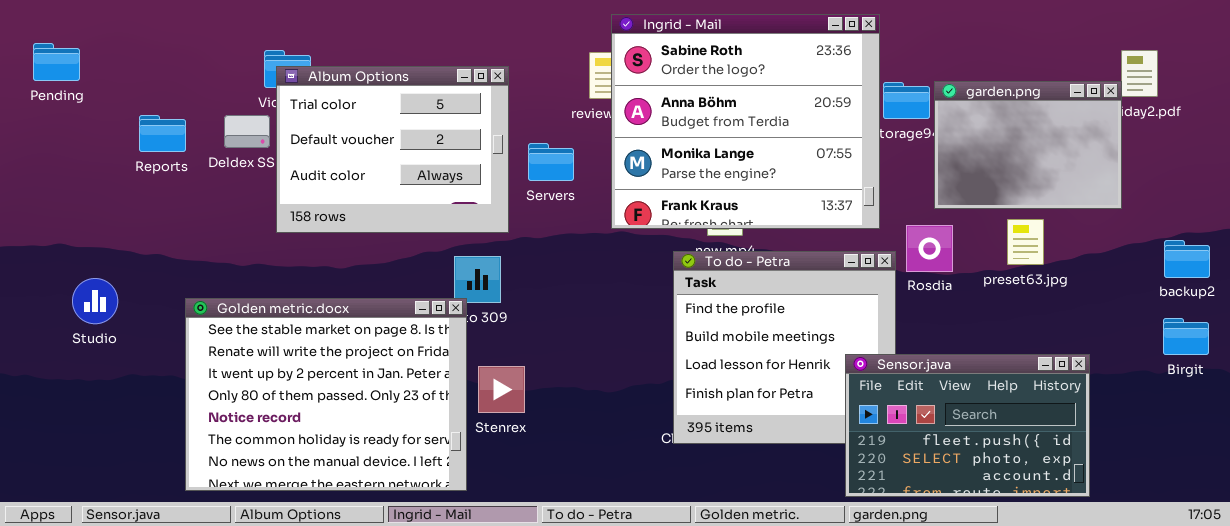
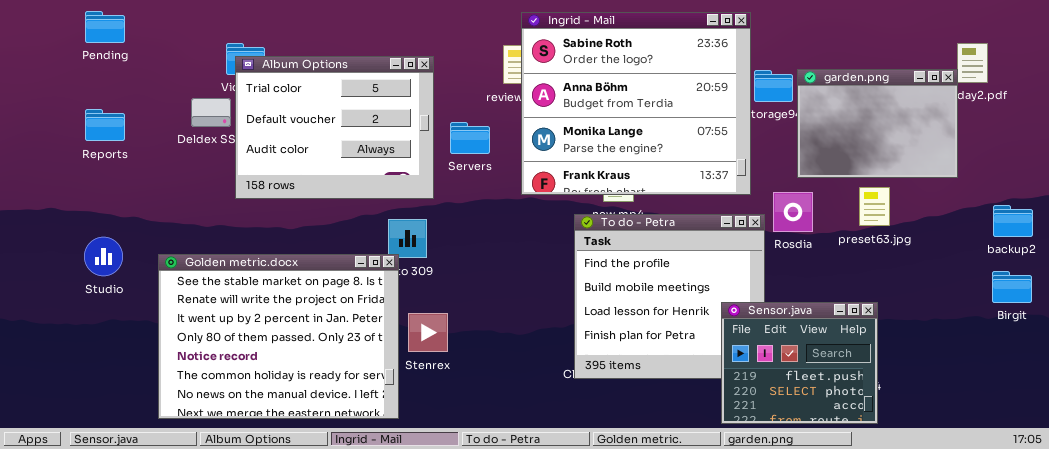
Pending: [33,43,80,81] -> [85,11,125,43], moved
Reports: [139,115,186,152] -> [85,109,125,141], moved
Studio: [72,278,118,324] -> [84,237,123,276], moved
Sensor.java: [845,354,1090,497] -> [721,302,878,424], resized

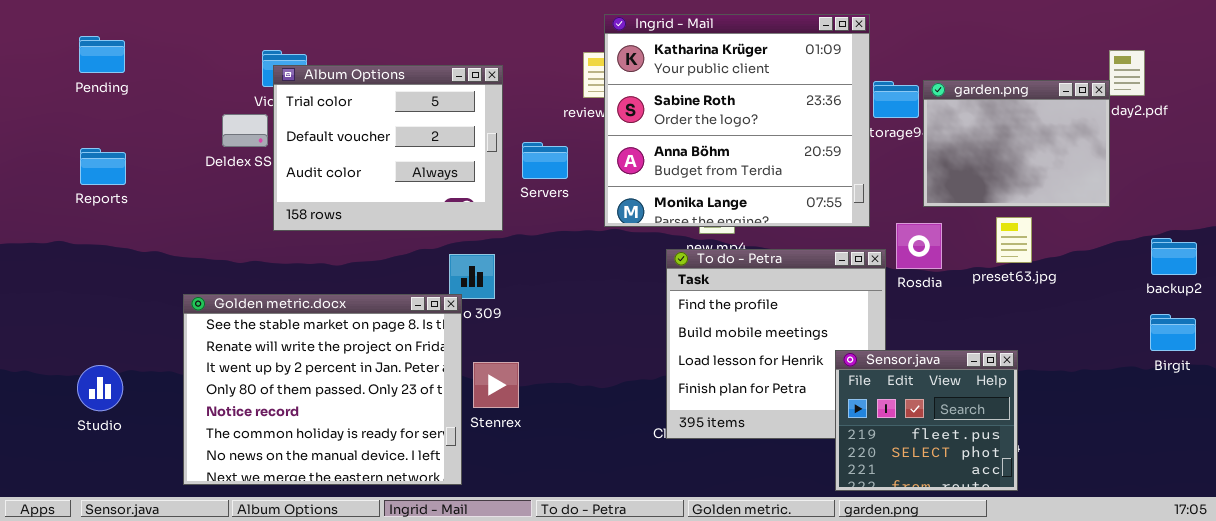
Pending: [85,11,125,43] -> [79,36,125,73], moved
Ingrid - Mail: [521,12,751,195] -> [604,14,870,227], scrolled up 1 row
Reports: [85,109,125,141] -> [80,148,126,185], moved
Studio: [84,237,123,276] -> [77,365,123,411], moved

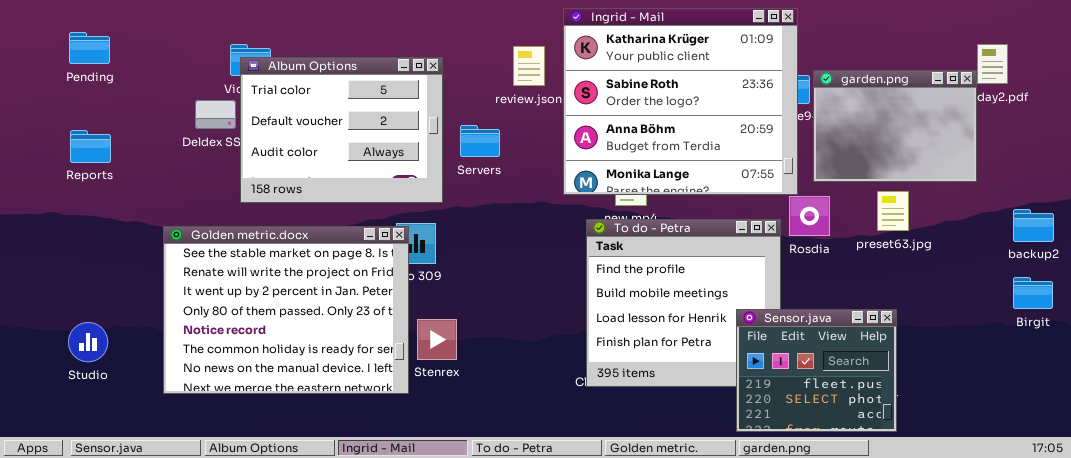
Ingrid - Mail: [604,14,870,227] -> [563,8,798,195], moved
Golden metric.docx: [183,294,462,485] -> [163,226,409,394], moved

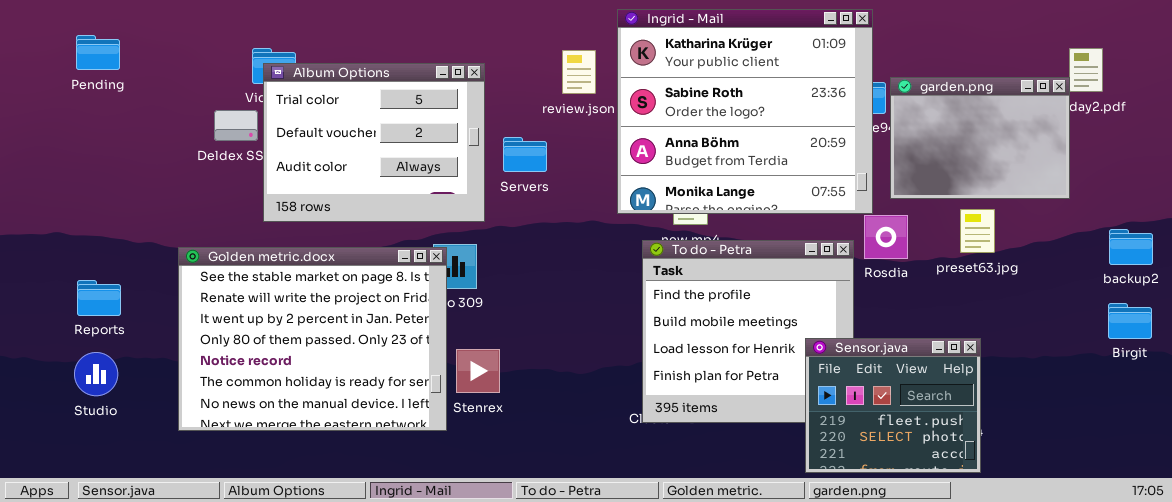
Reports: [70,130,111,163] -> [77,280,121,316], moved

